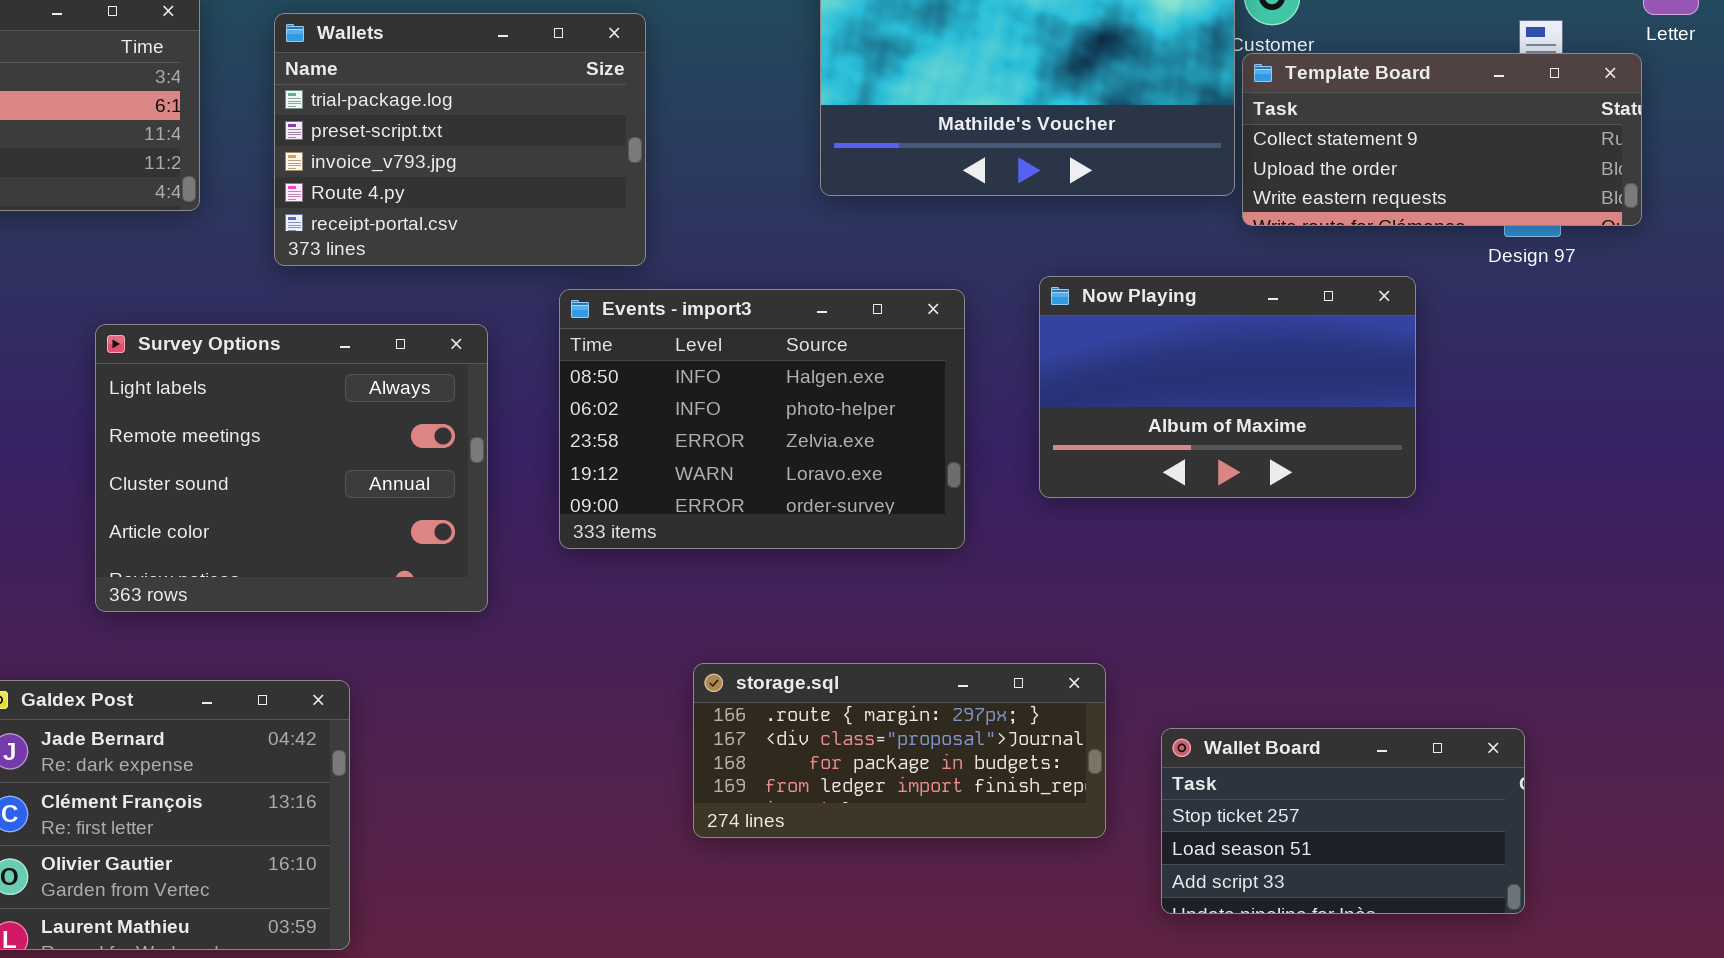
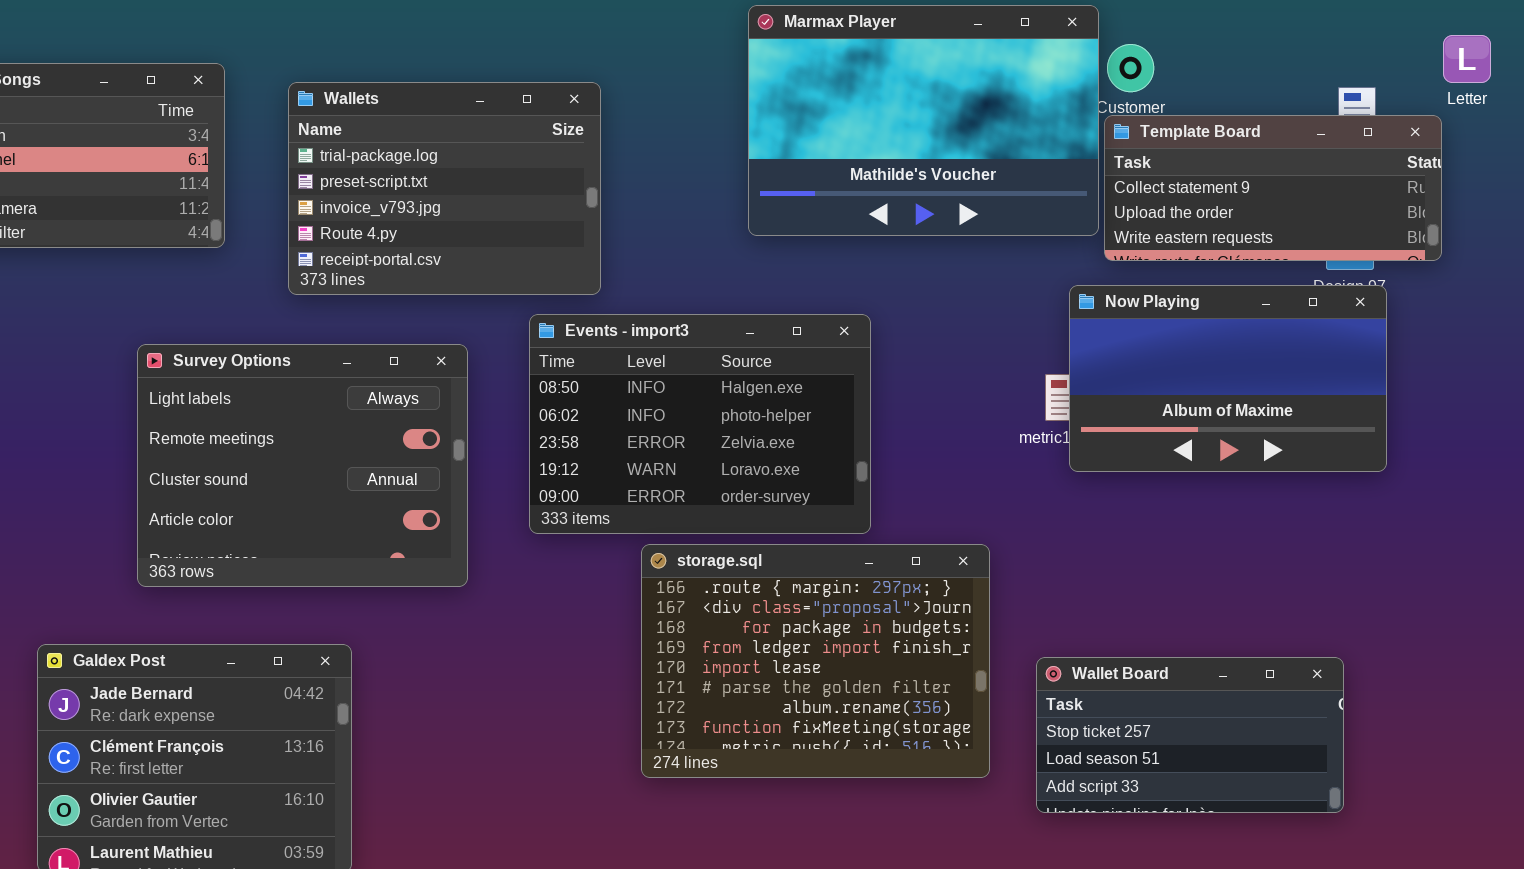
Now Playing: [1039,276,1416,498] -> [1069,285,1387,472], moved
storage.sql: [693,663,1106,838] -> [641,544,990,778], resized
Wallet Board: [1161,728,1525,914] -> [1036,657,1344,813], moved

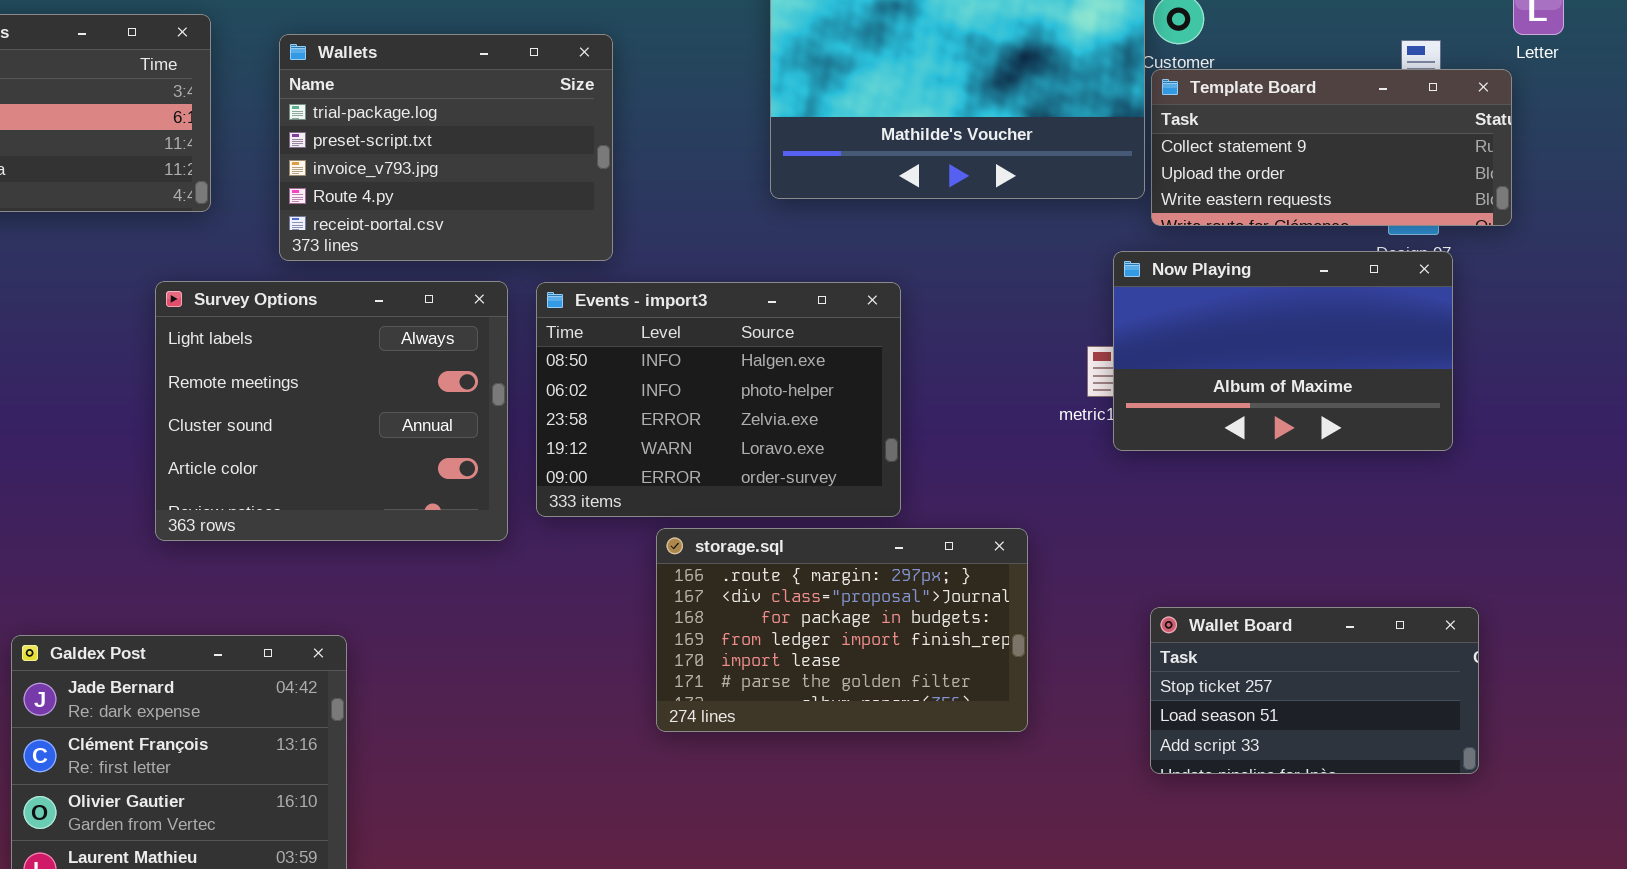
Survey Options: [137,344,468,587] -> [155,281,508,541], moved
storage.sql: [641,544,990,778] -> [656,528,1028,732], resized
Wallet Board: [1036,657,1344,813] -> [1150,607,1479,774], moved

